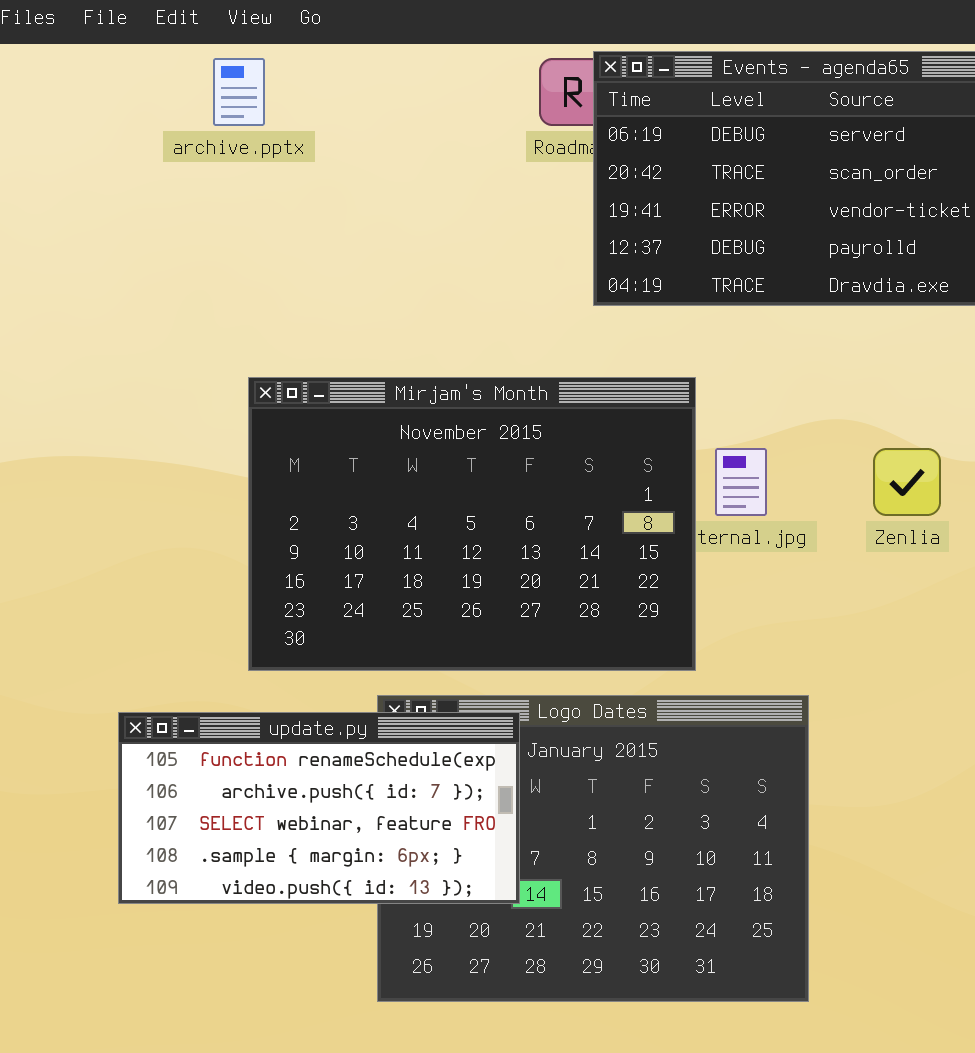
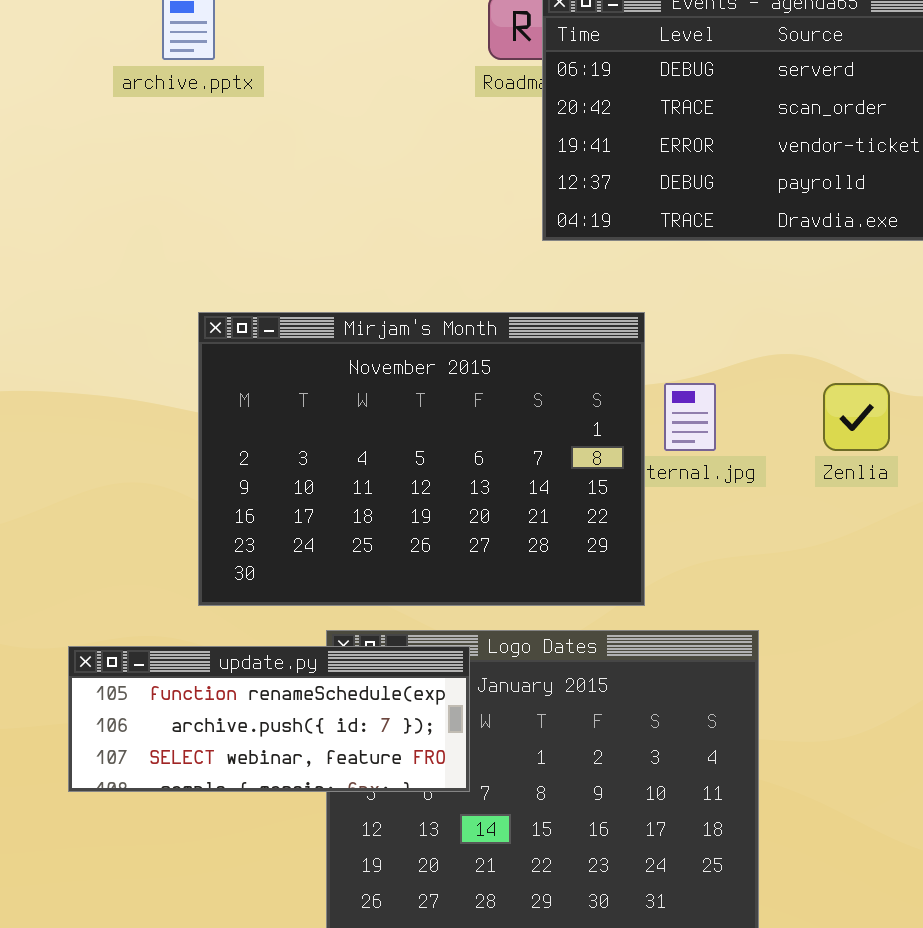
update.py: [118,712,520,904] -> [68,646,470,792], resized

